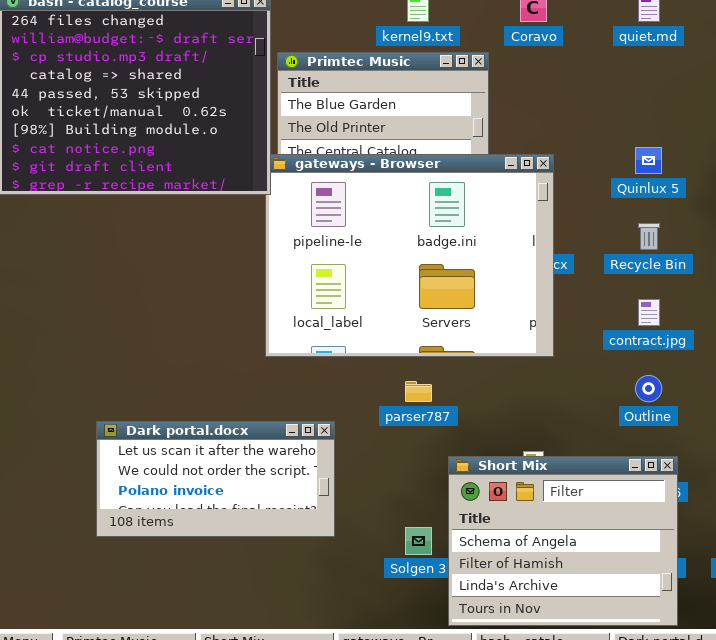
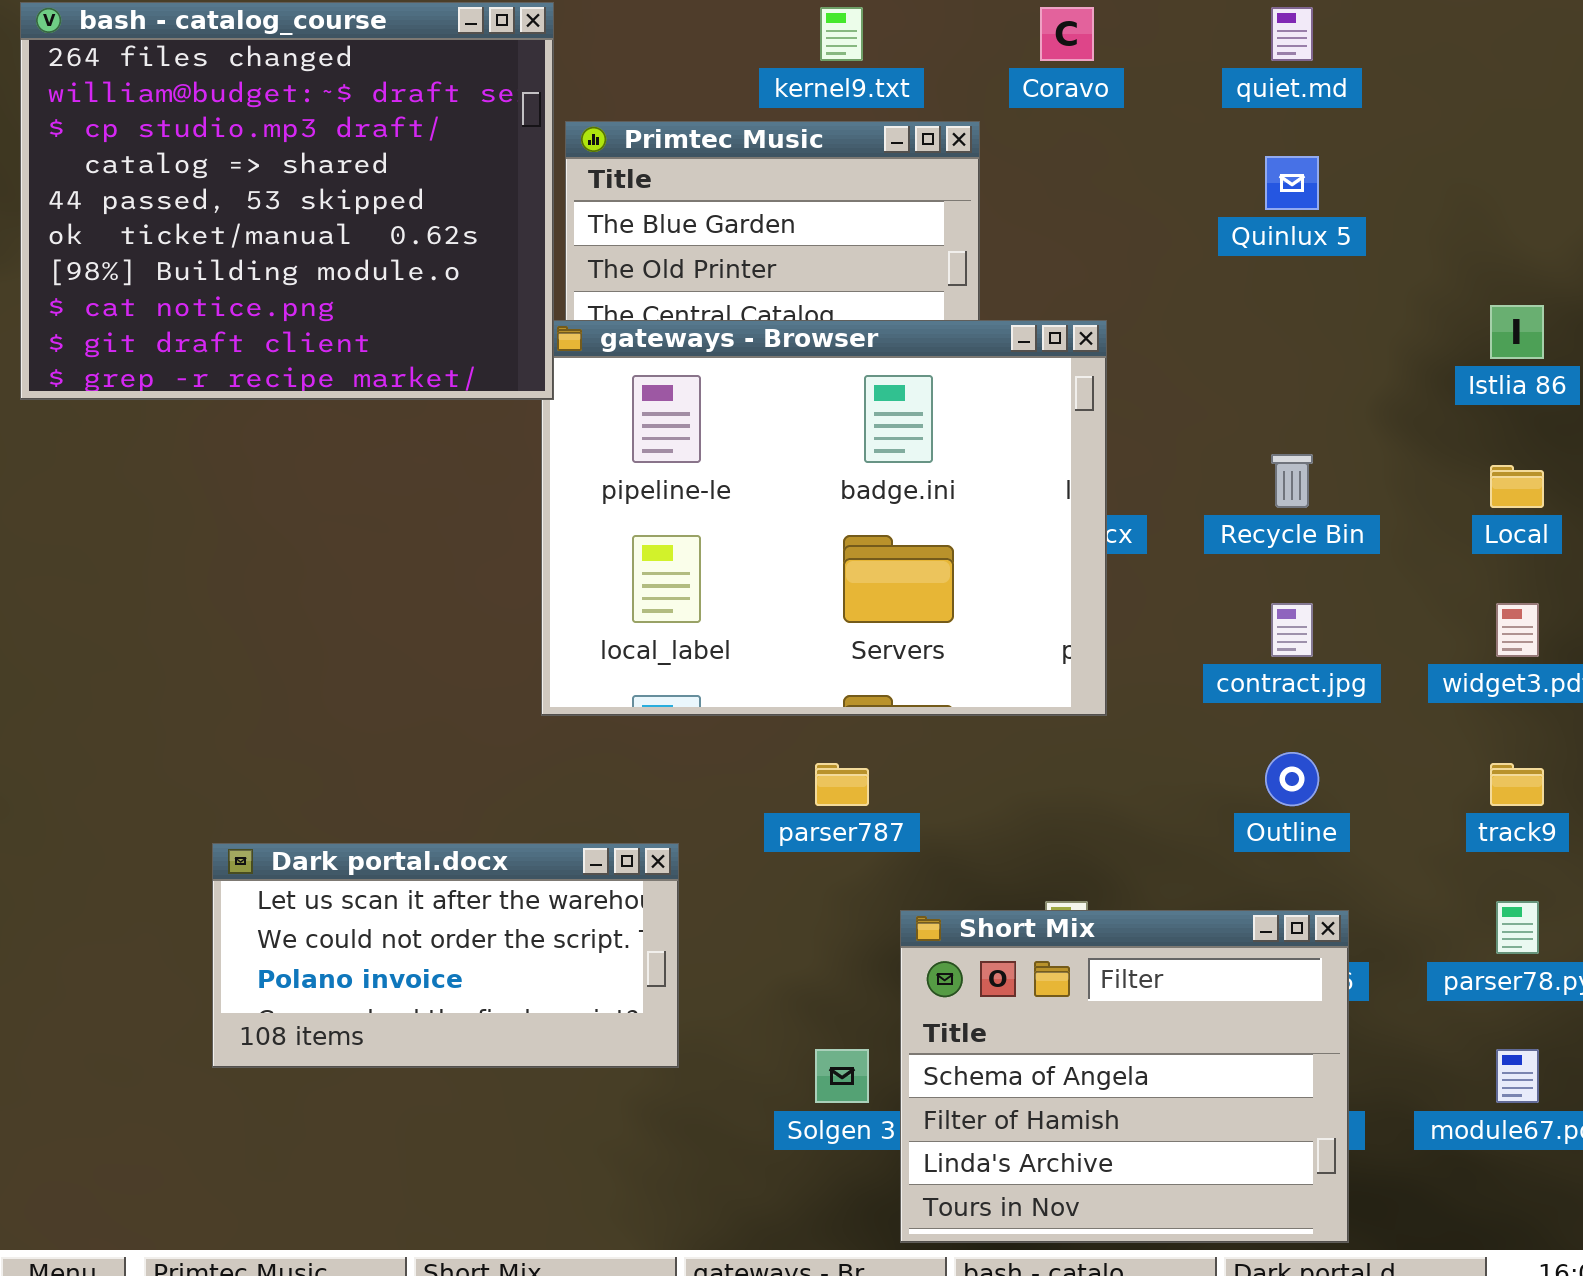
Quinlux 5: [635,147,662,174] -> [1265,156,1319,210], moved

